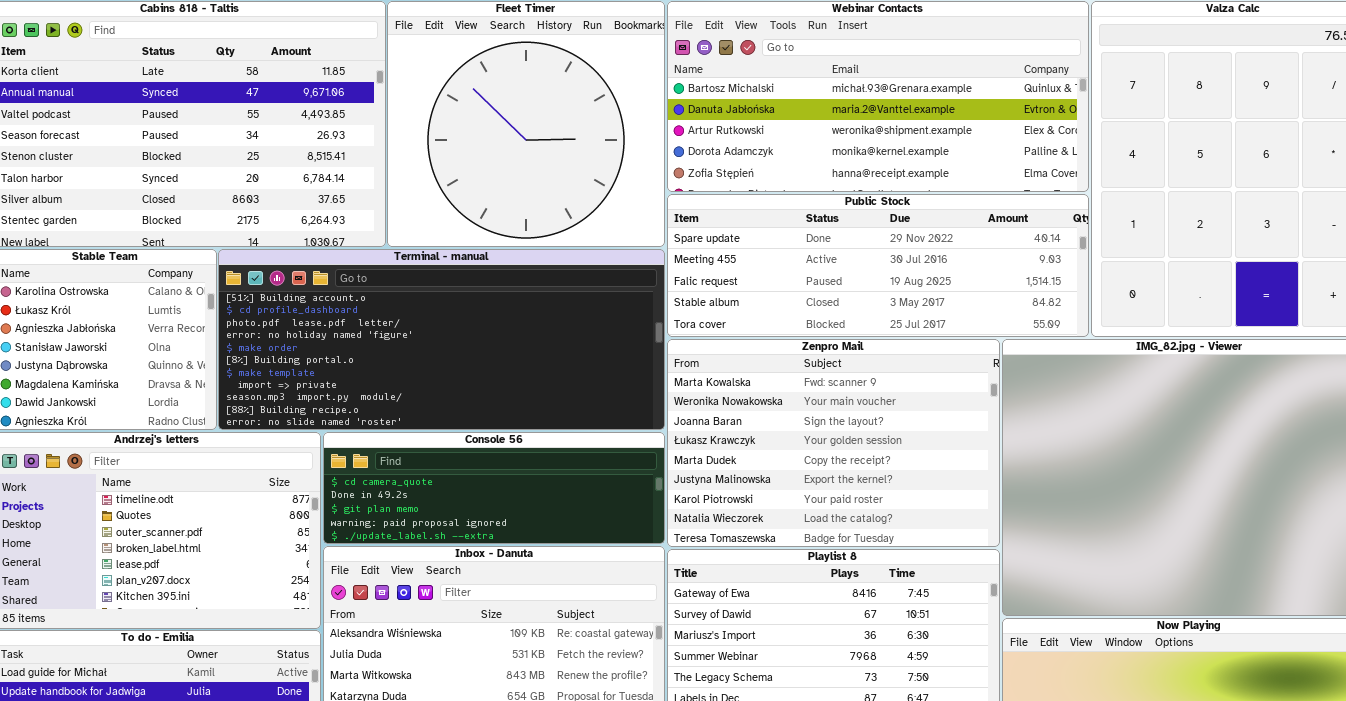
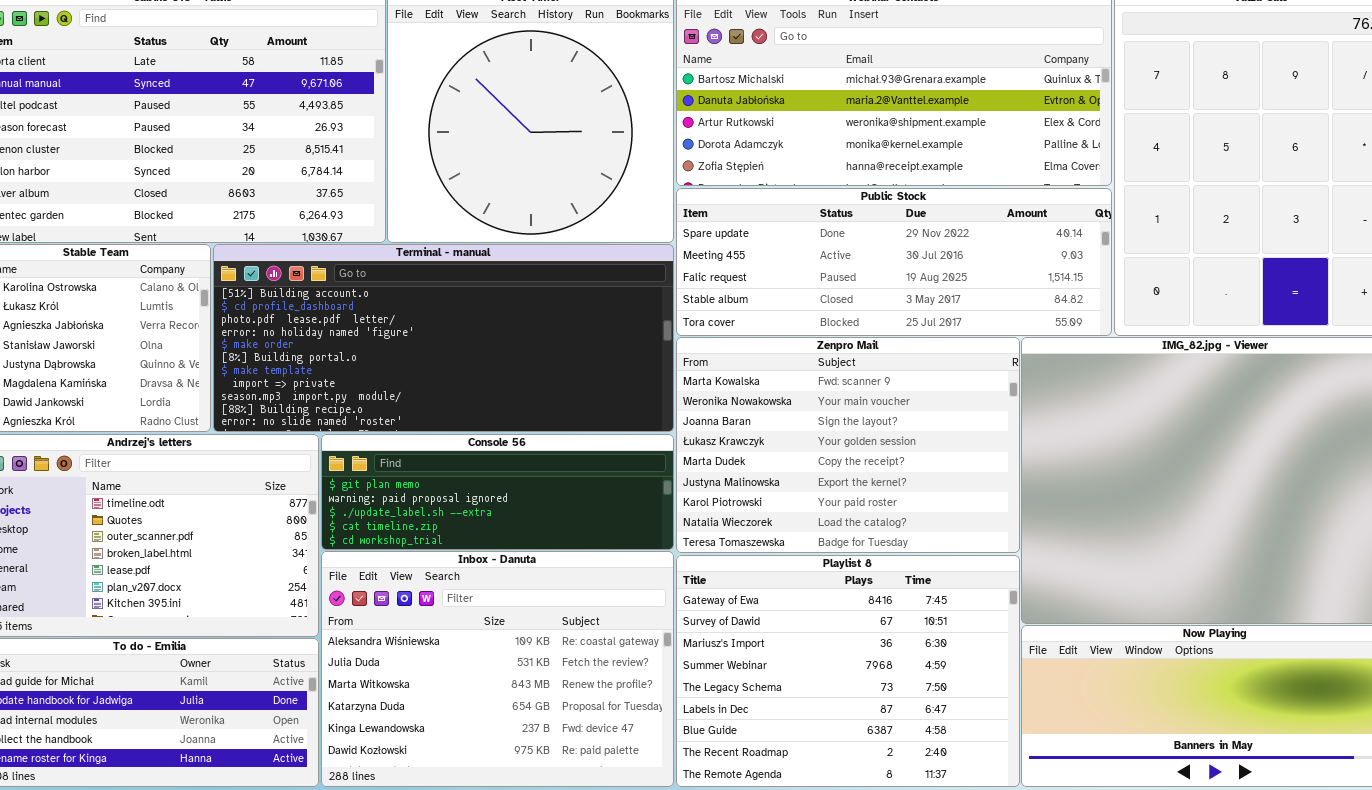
Console 56: [323,432,665,544] -> [321,434,674,550], scrolled down 2 rows

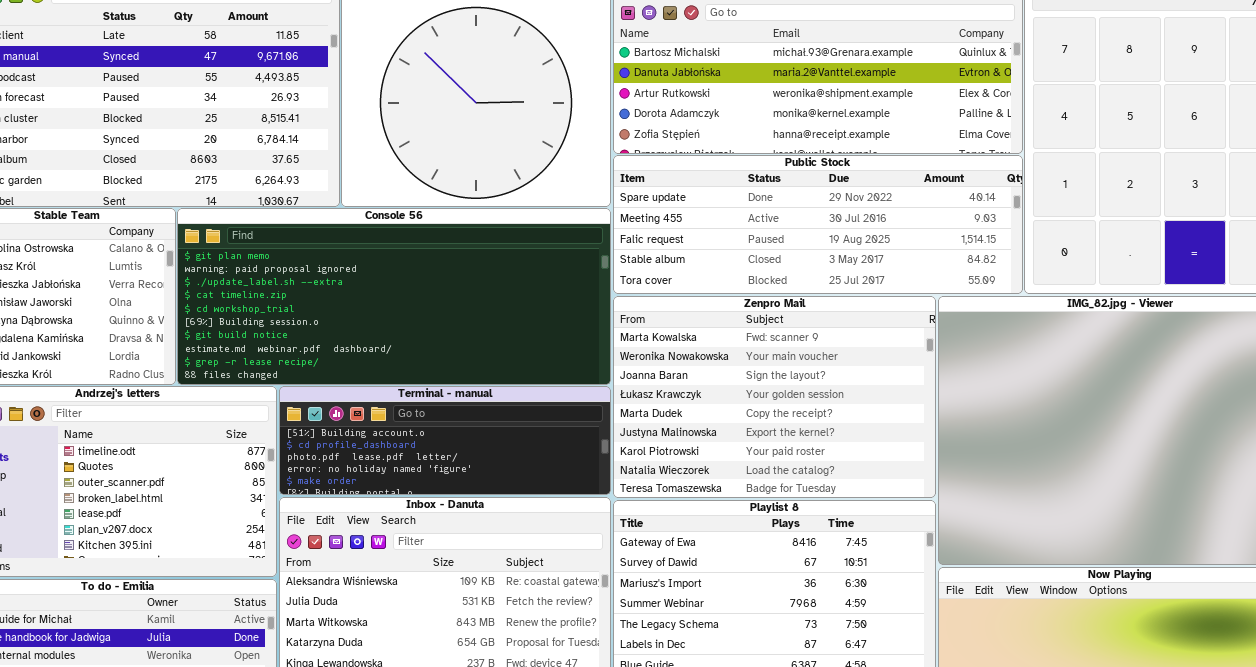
Terminal - manual: [213,244,674,432] -> [279,386,611,495], moved, resized
Console 56: [321,434,674,550] -> [177,208,611,385], moved, resized

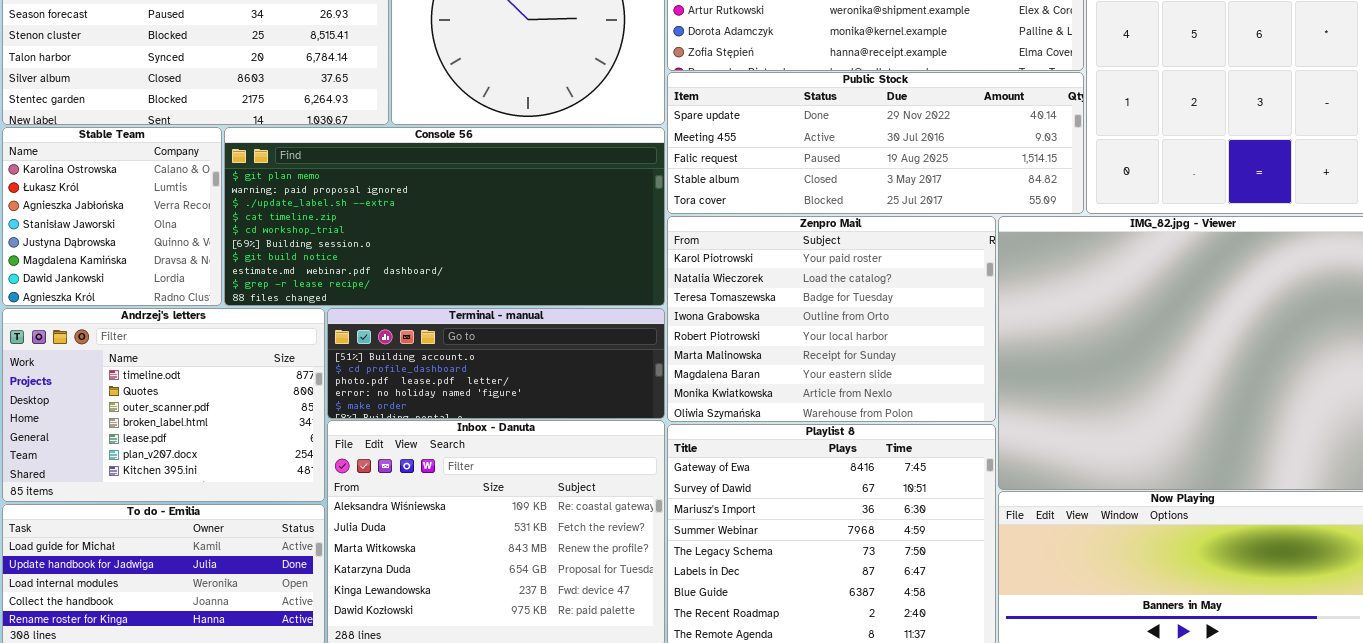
Zenpro Mail: [613,296,936,498] -> [667,216,996,422], scrolled down 6 rows

